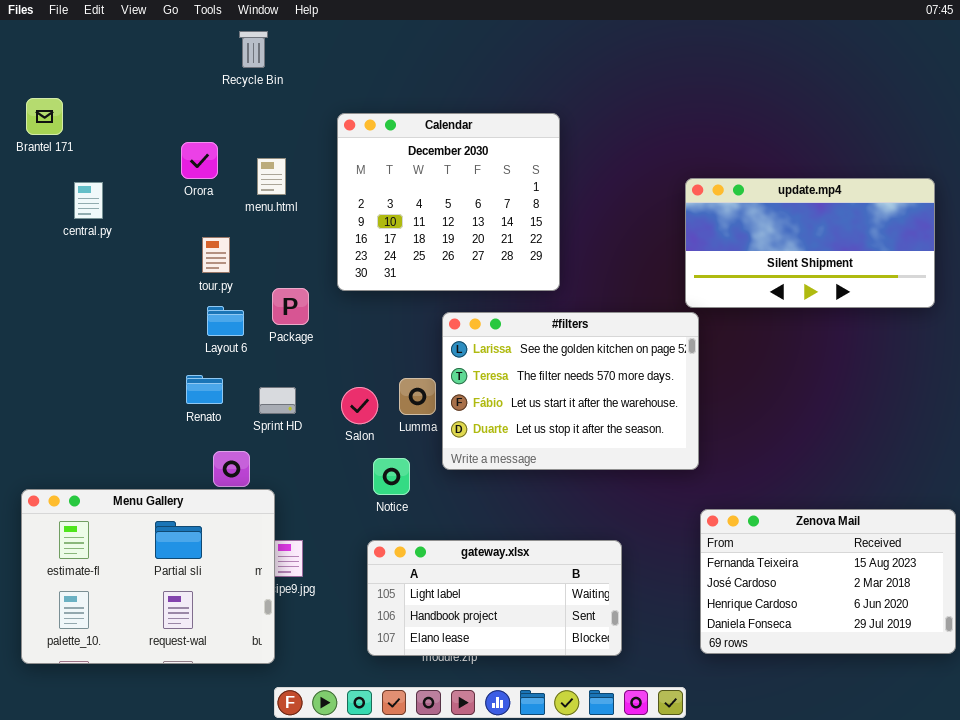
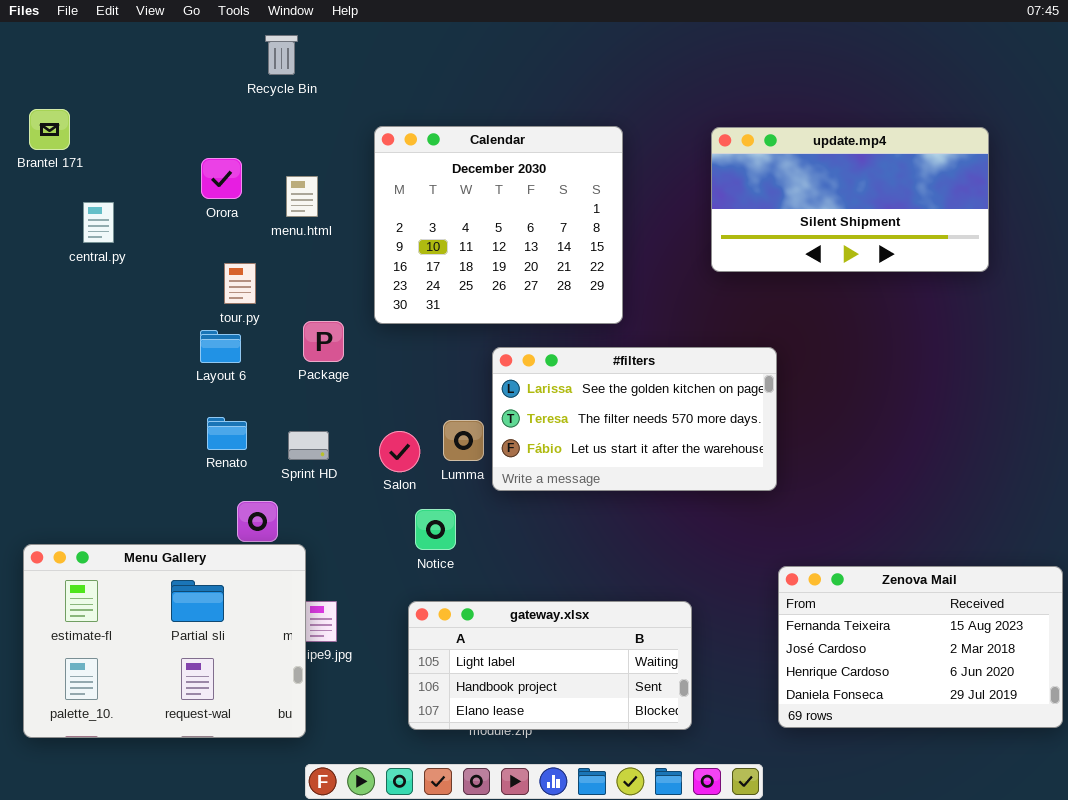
update.mp4: [685,178,935,308] -> [711,127,989,272], moved
Layout 6: [207,306,244,336] -> [200,330,241,363], moved
#filters: [442,312,699,470] -> [492,347,777,491], resized

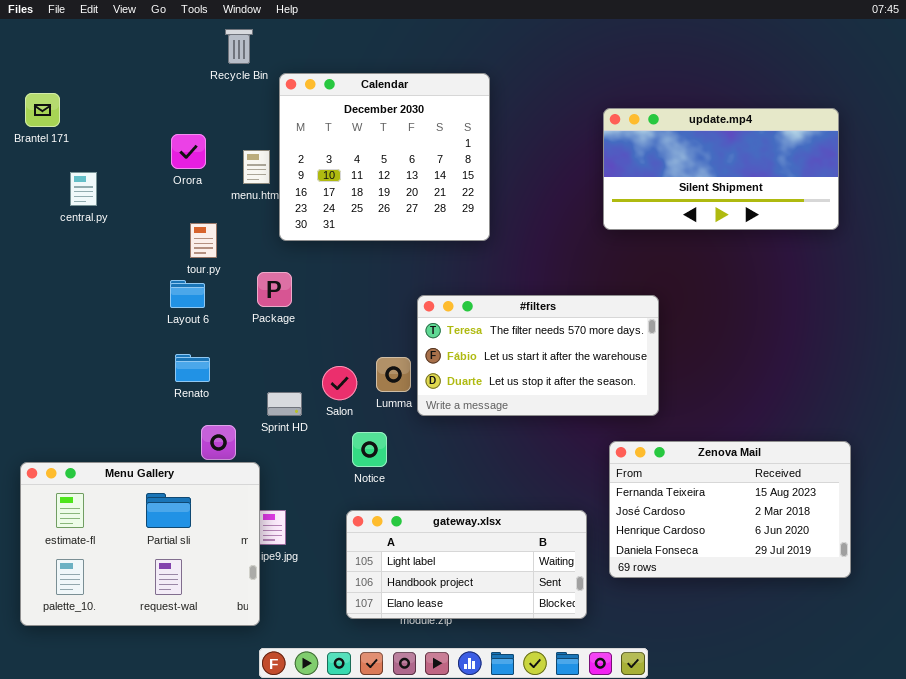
Calendar: [374,126,623,324] -> [279,73,490,241], moved
#filters: [492,347,777,491] -> [417,295,659,416], scrolled down 1 row
Sprint HD: [288,431,329,460] -> [267,392,302,416], moved
Zenova Mail: [778,566,1063,728] -> [609,441,851,578], moved

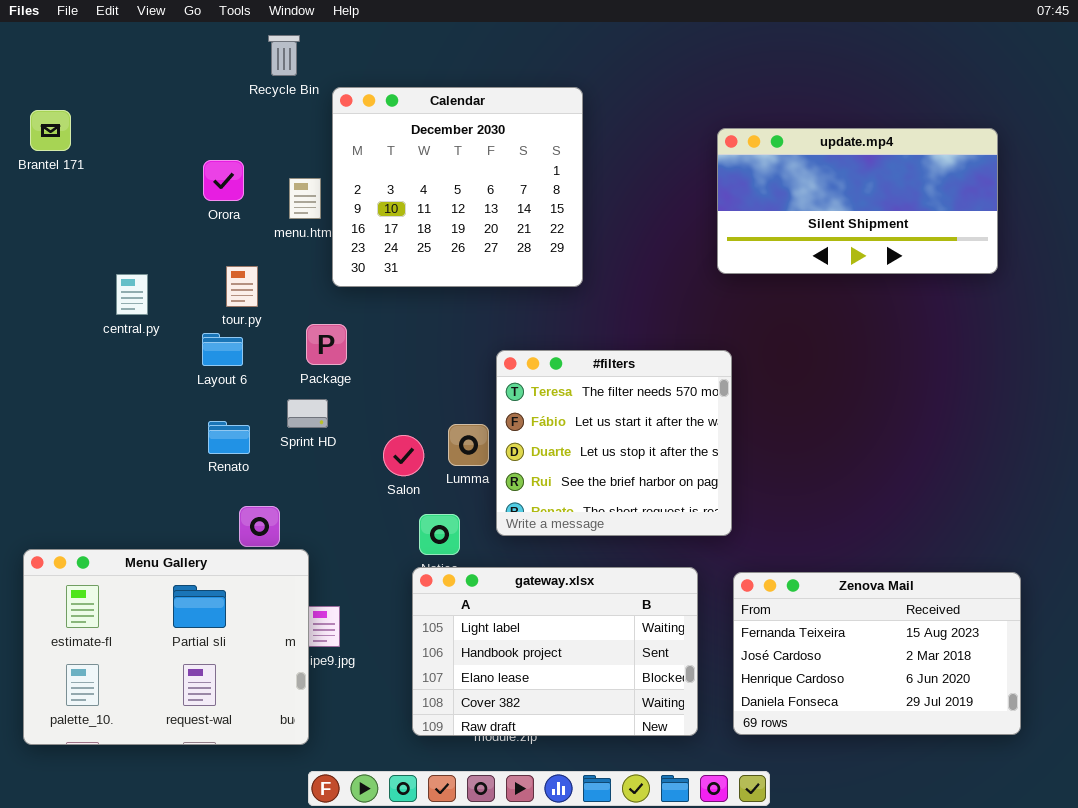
central.py: [70,172,97,206] -> [116,274,148,315], moved
#filters: [417,295,659,416] -> [496,350,732,536], resized
Sprint HD: [267,392,302,416] -> [287,399,328,428], moved
Zenova Mail: [609,441,851,578] -> [733,572,1021,735], moved
gateway.xlsx: [346,510,587,619] -> [412,567,698,736], resized

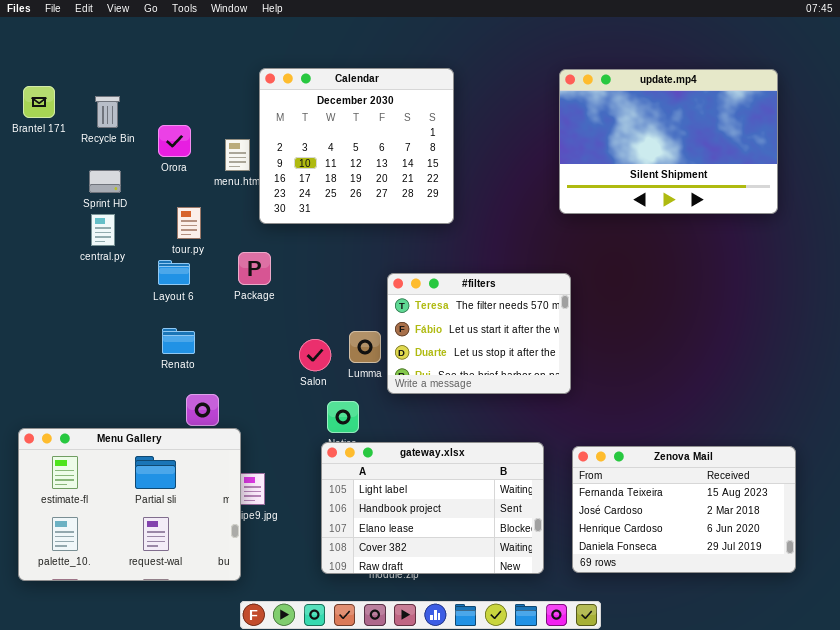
Recycle Bin: [268,35,300,76] -> [95,96,120,128], moved
update.mp4: [717,128,998,274] -> [559,69,778,214], resized
#filters: [496,350,732,536] -> [387,273,571,394], resized
Sprint HD: [287,399,328,428] -> [89,170,121,193], moved

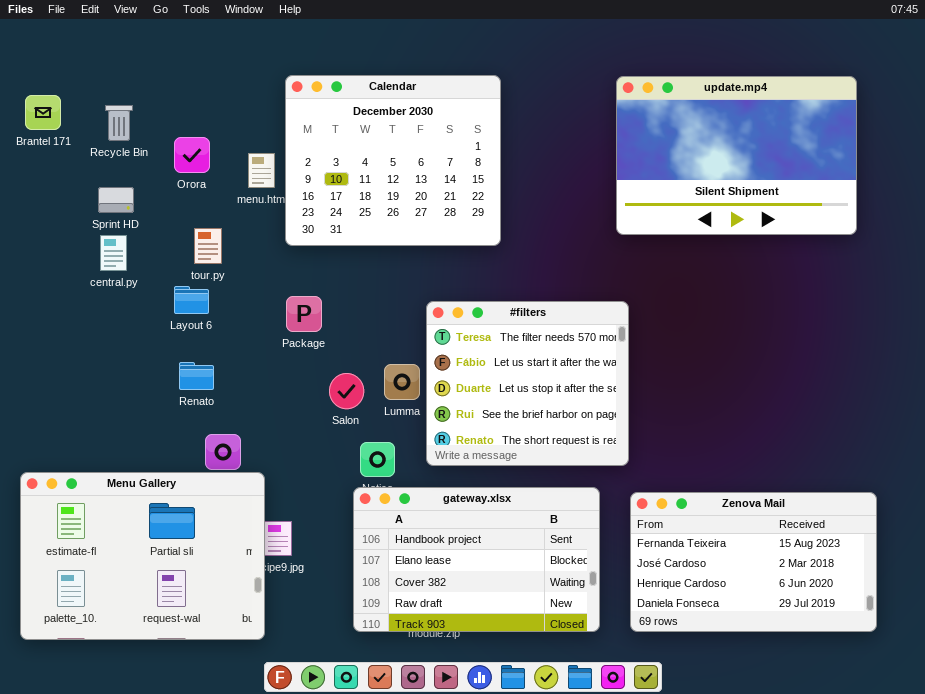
Package: [238,252,271,285] -> [286,296,322,332], moved
#filters: [387,273,571,394] -> [426,301,629,466], resized
gateway.xlsx: [321,442,544,574] -> [353,487,600,632], scrolled down 1 row

